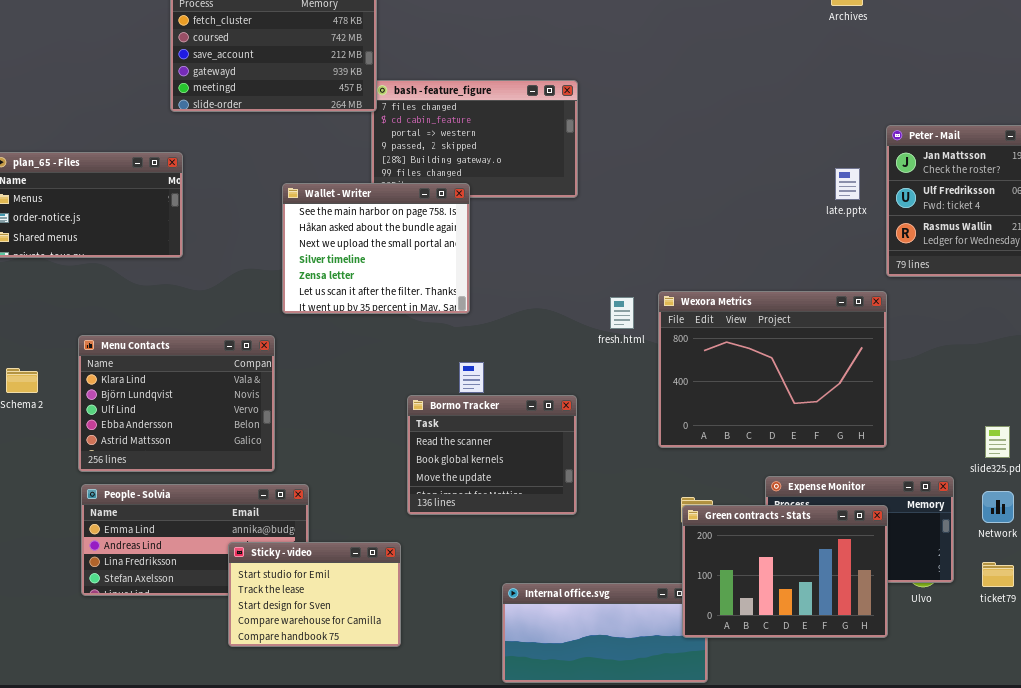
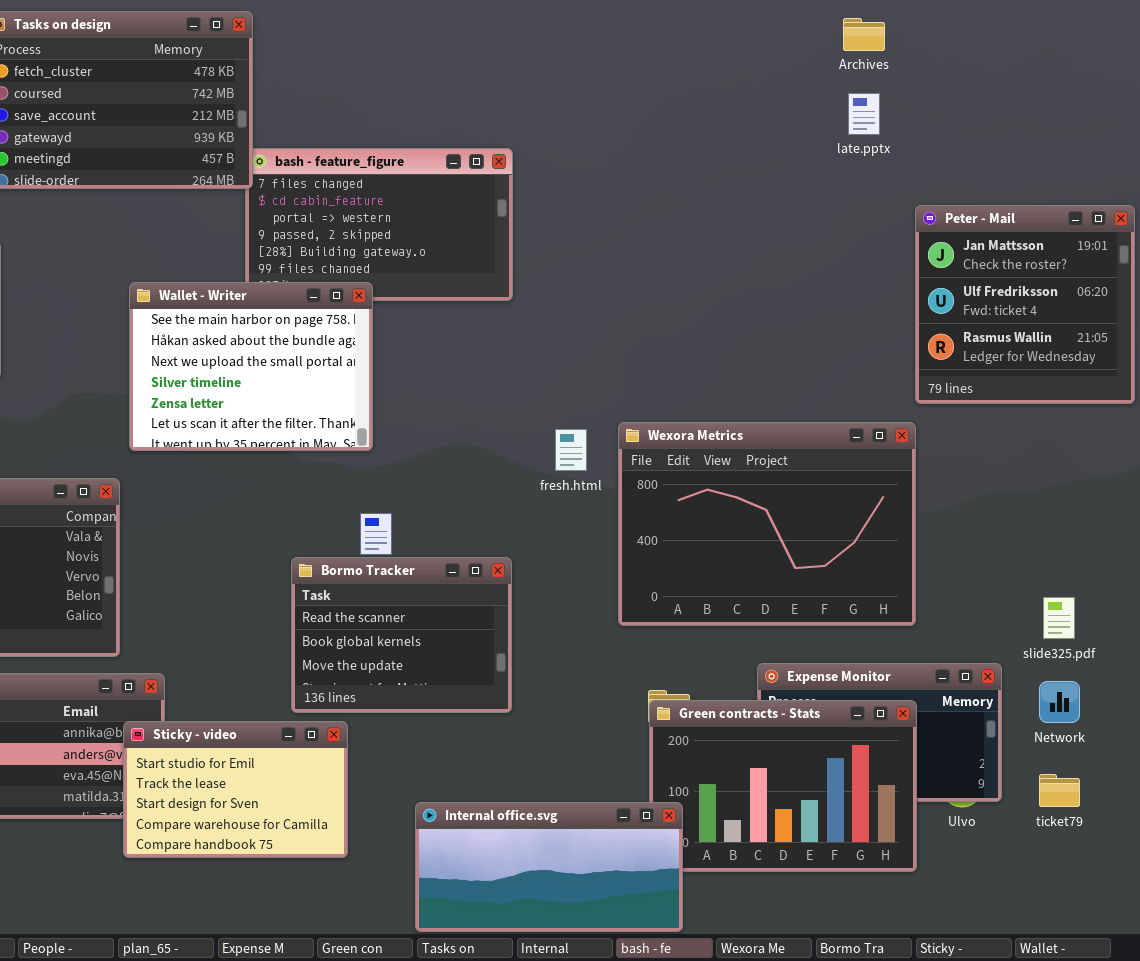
late.pptx: [835,168,860,200] -> [848,93,880,135], moved
Sticky - video: [228,542,401,647] -> [123,721,348,858], moved
Internal office.svg: [502,583,708,683] -> [415,802,683,932], raised

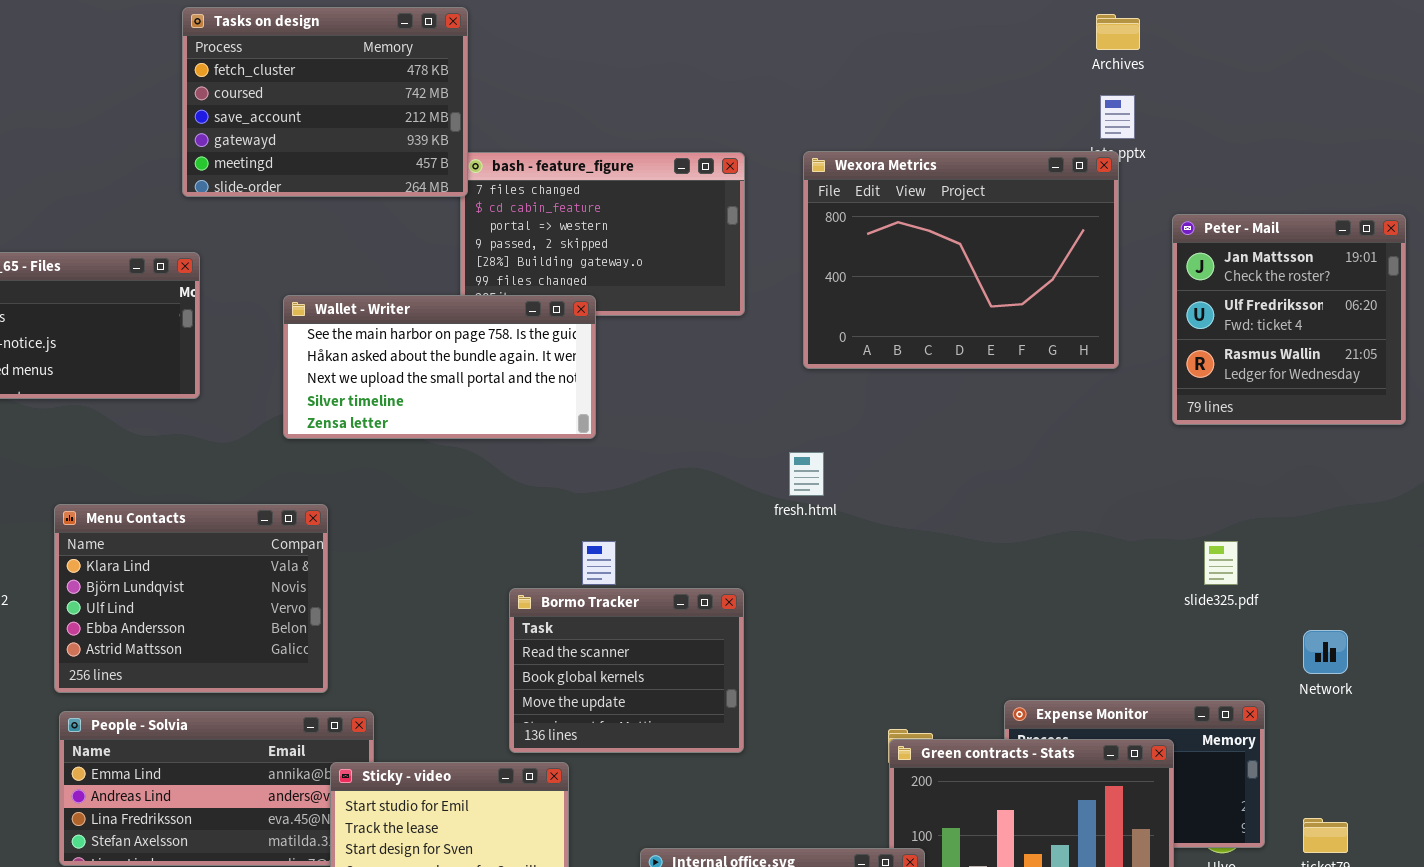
Wallet - Writer: [129,282,373,451] -> [283,295,596,439], resized
Wexora Metrics: [618,422,916,626] -> [803,151,1119,369], moved
slide325.pdf: [1043,597,1075,639] -> [1204,541,1238,585], moved
Network: [1039,681,1080,723] -> [1303,630,1348,674], moved

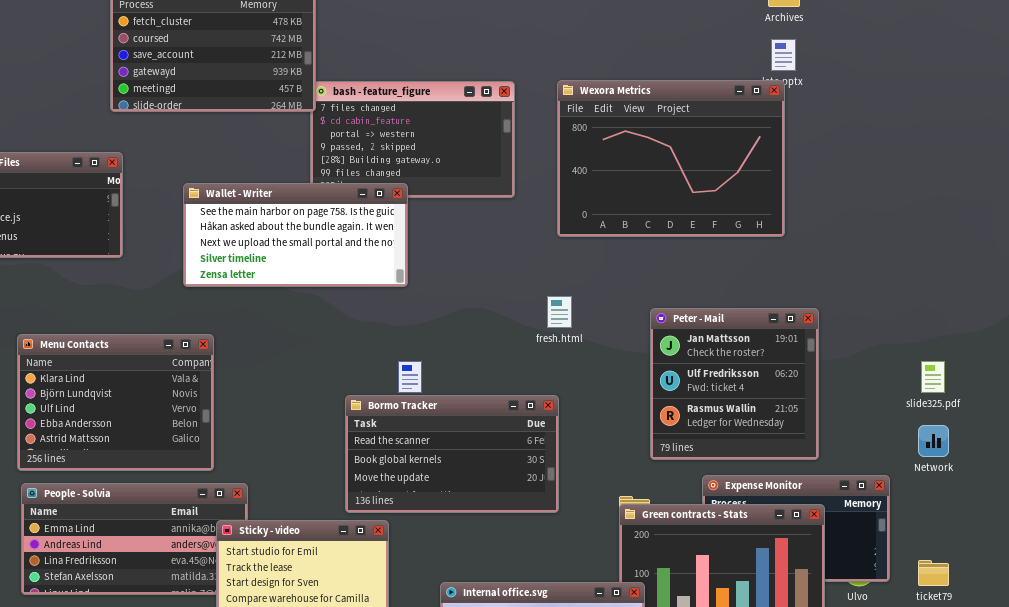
Peter - Mail: [1172,214,1406,425] -> [650,308,819,460], moved
slide325.pdf: [1204,541,1238,585] -> [921,361,945,393], moved
Bormo Tracker: [509,588,744,753] -> [345,395,559,513], resized

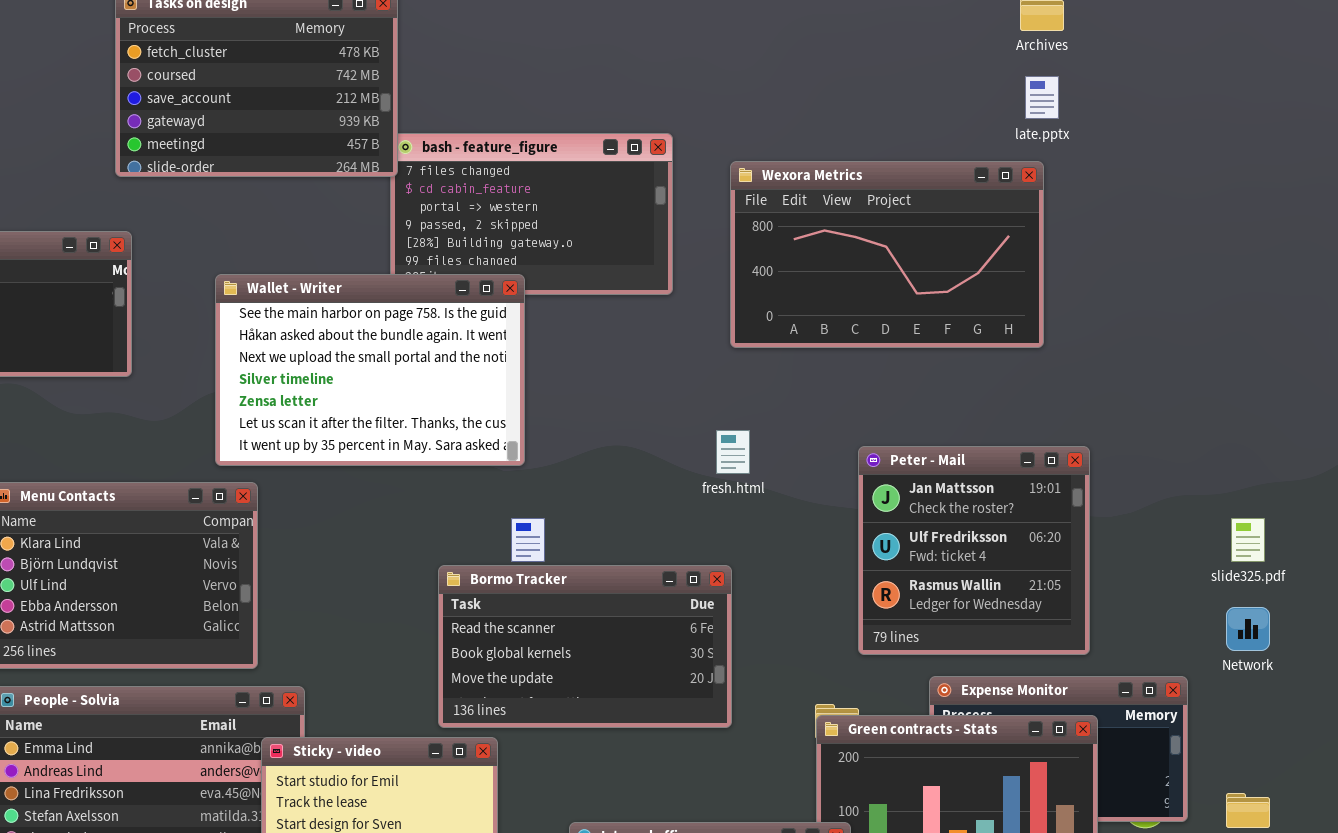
Wexora Metrics: [557,80,785,237] -> [730,161,1044,348], resized
Wallet - Writer: [183,183,408,287] -> [215,274,525,466], resized

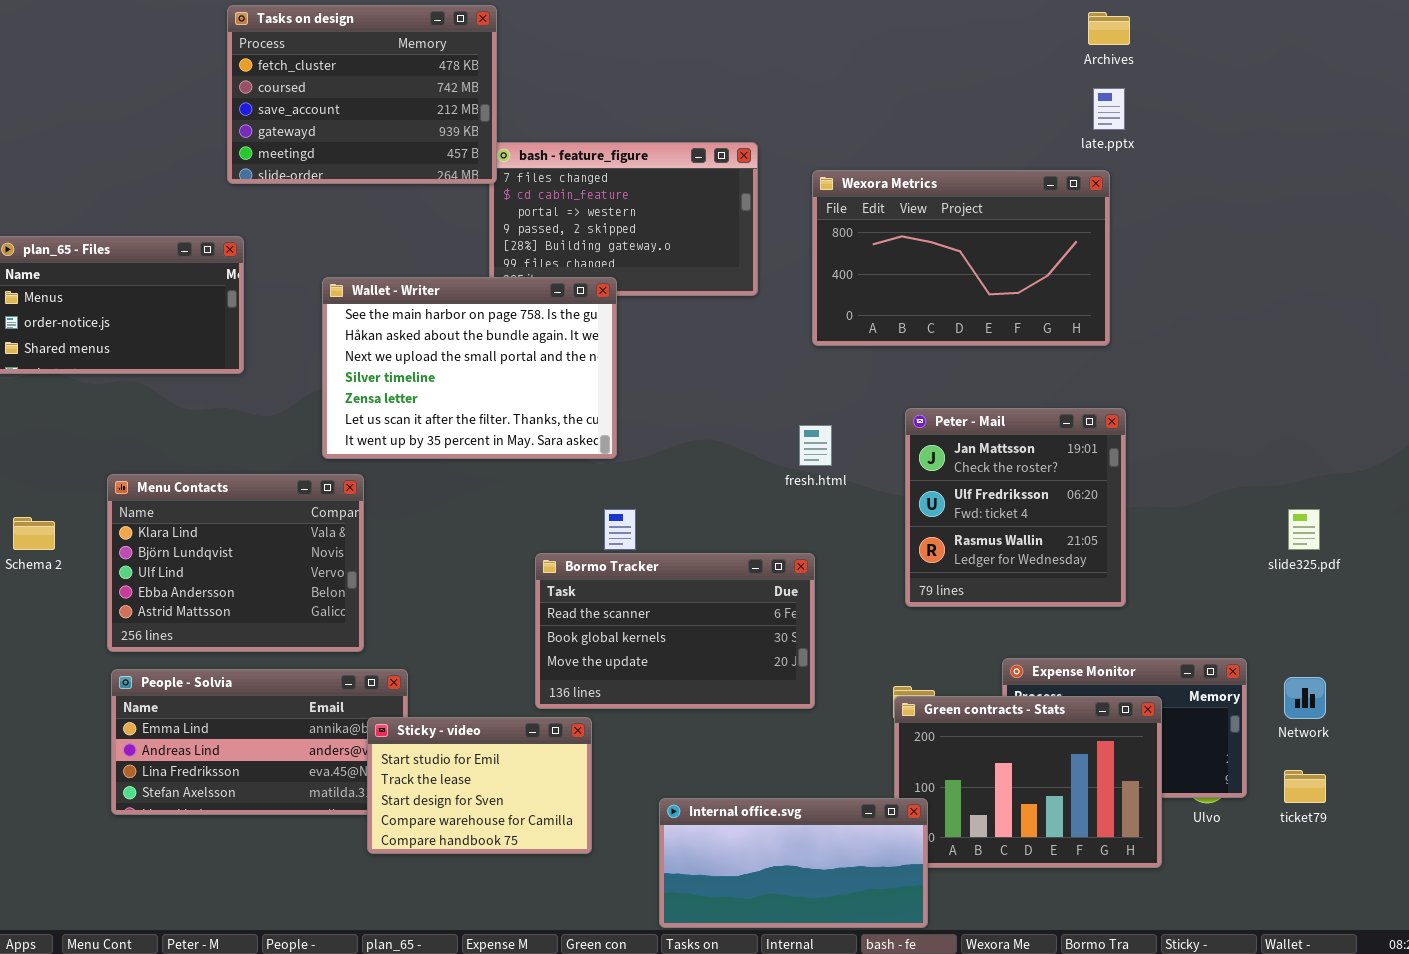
Peter - Mail: [858,446,1090,655] -> [905,408,1126,607], moved
Network: [1226,607,1270,651] -> [1284,677,1326,719], moved

